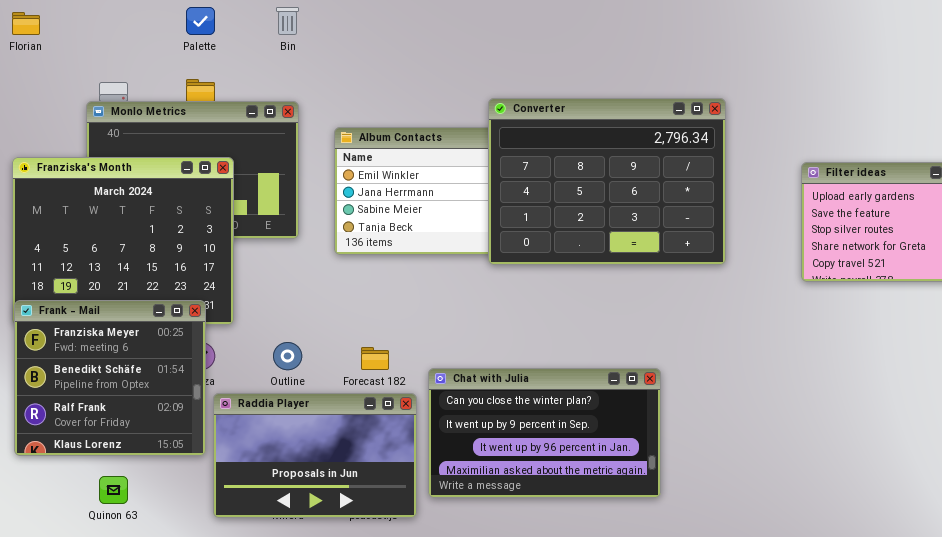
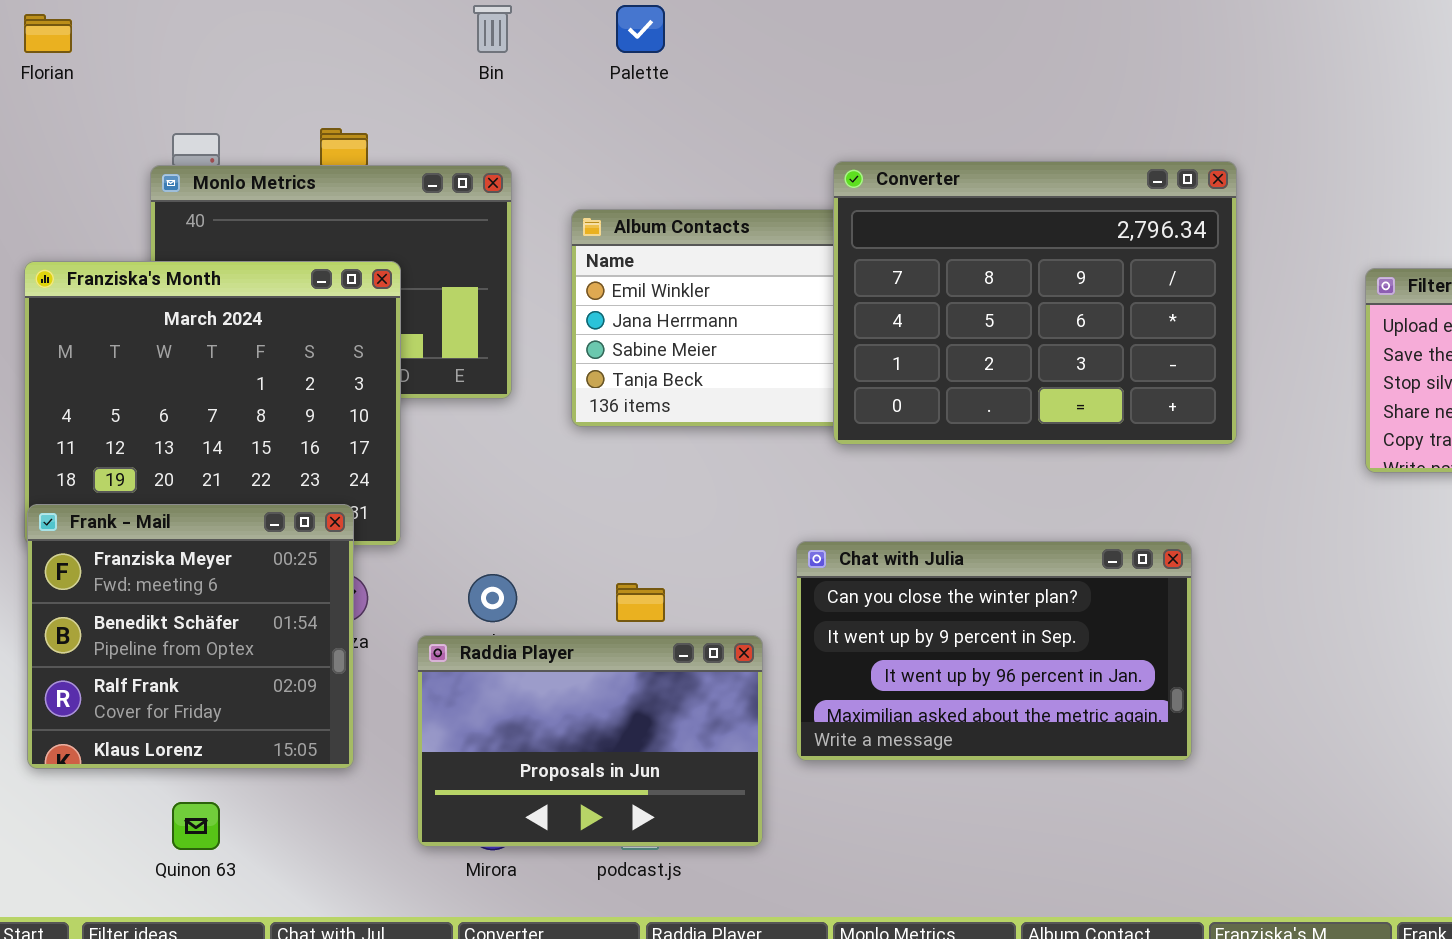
Palette: [186,7,215,35] -> [616,5,665,53], moved
Chat with Julia: [428,368,661,498] -> [796,541,1192,761], moved
Raddia Player: [213,393,417,518] -> [417,635,763,847], moved

